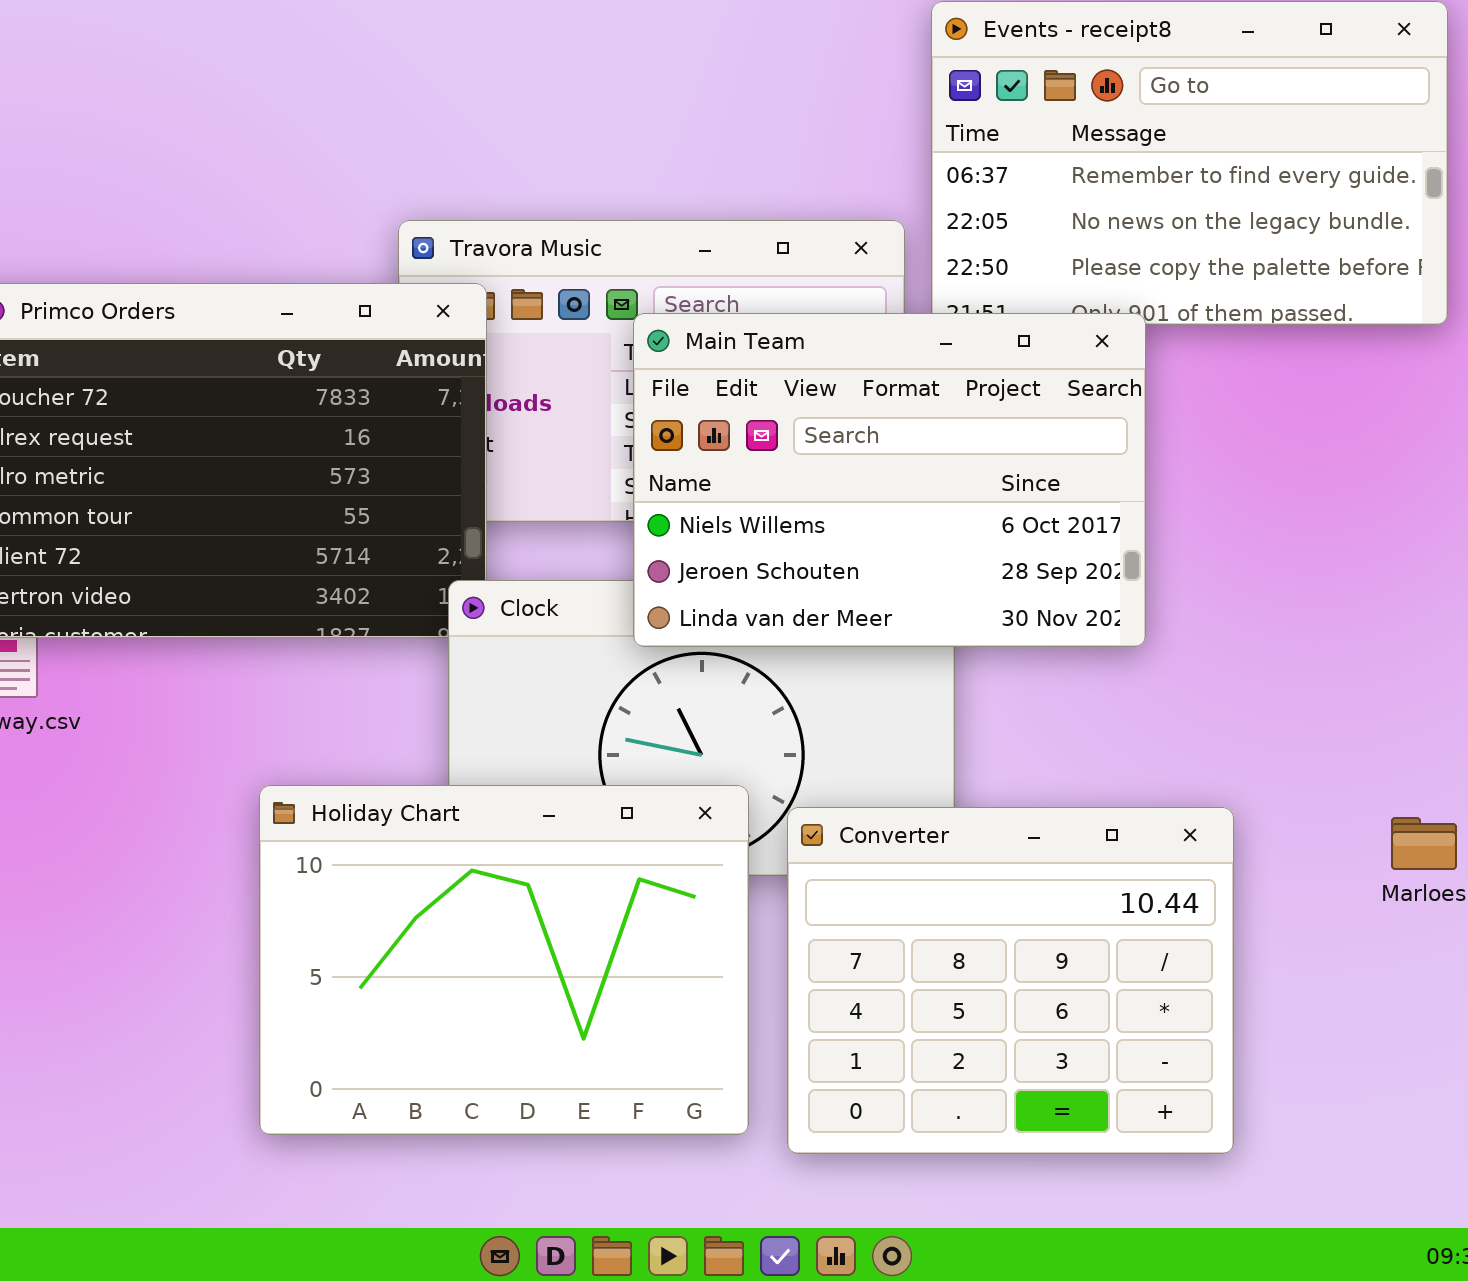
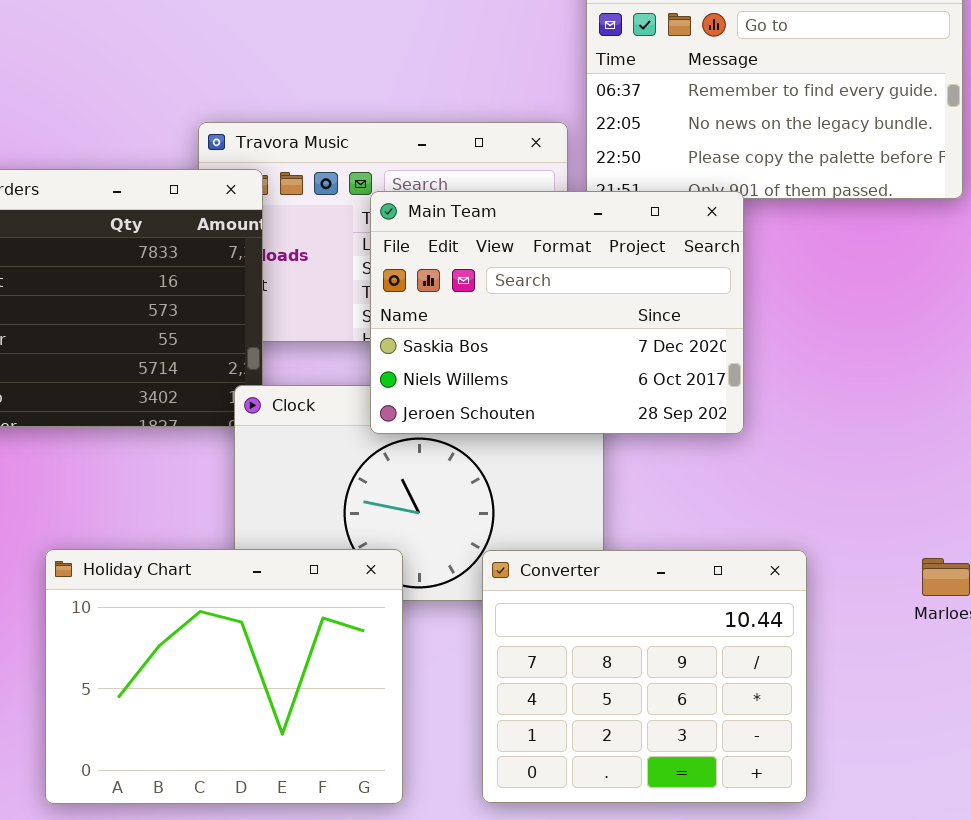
Main Team: [633,313,1146,647] -> [370,191,744,434], scrolled up 1 row
Holiday Chart: [259,785,749,1135] -> [45,549,403,804], moved

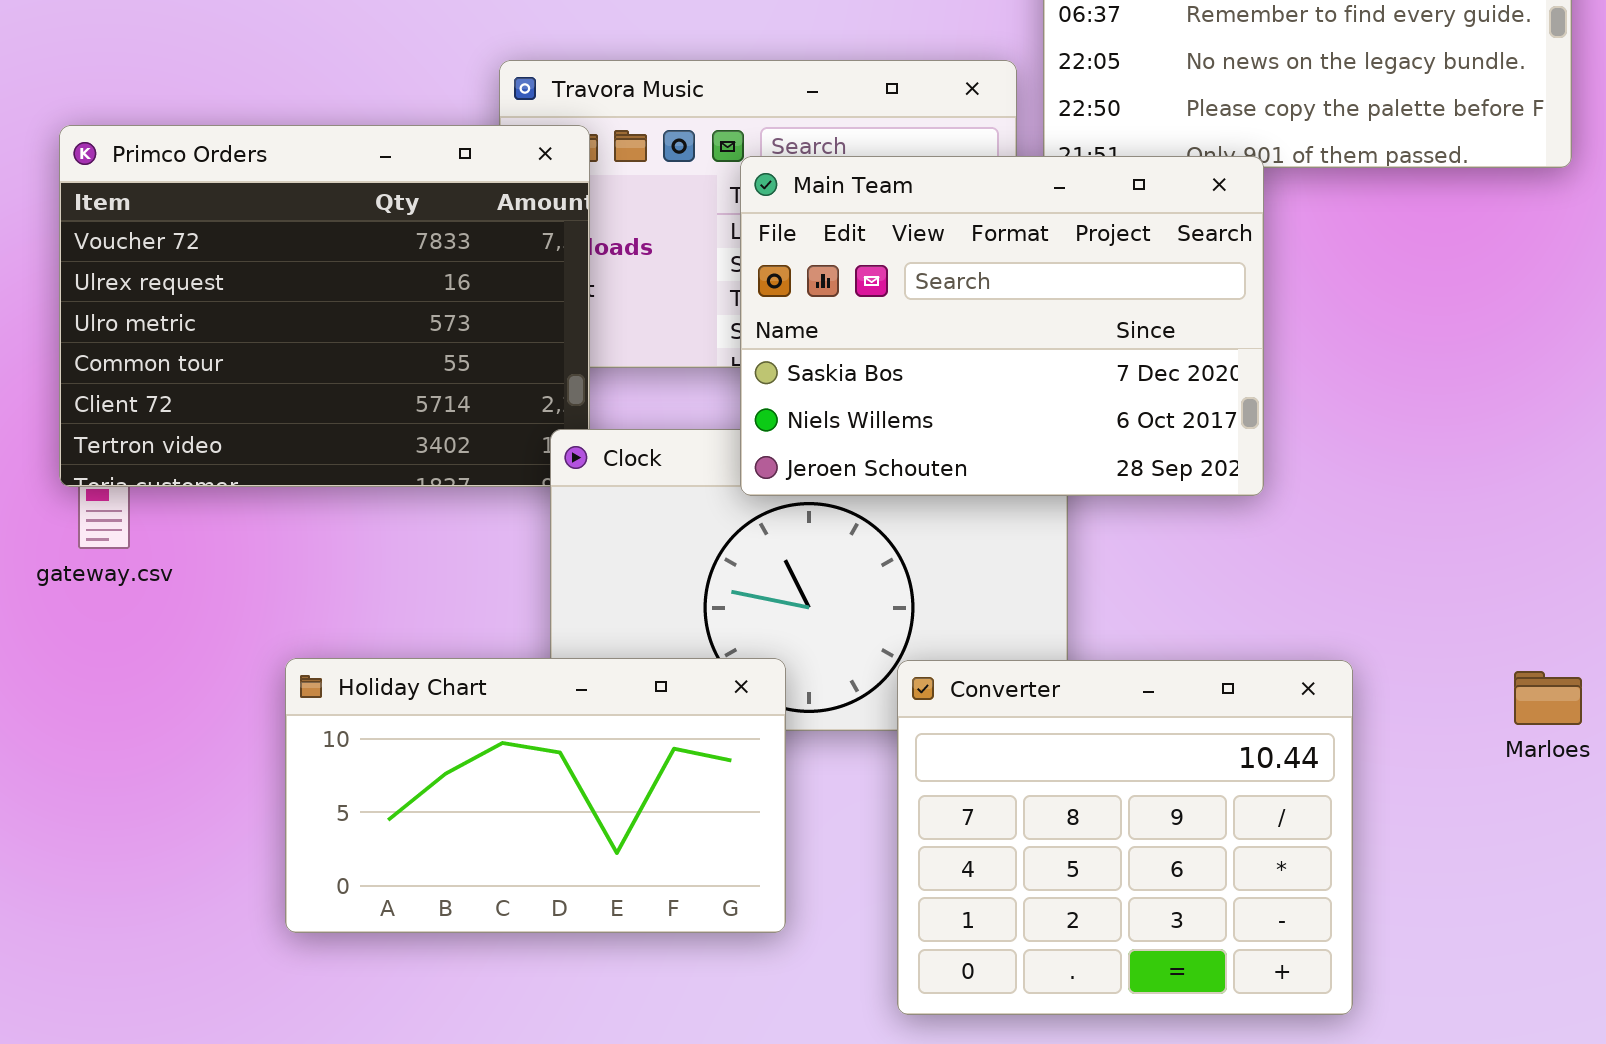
Holiday Chart: [45,549,403,804] -> [285,658,786,933], resized

